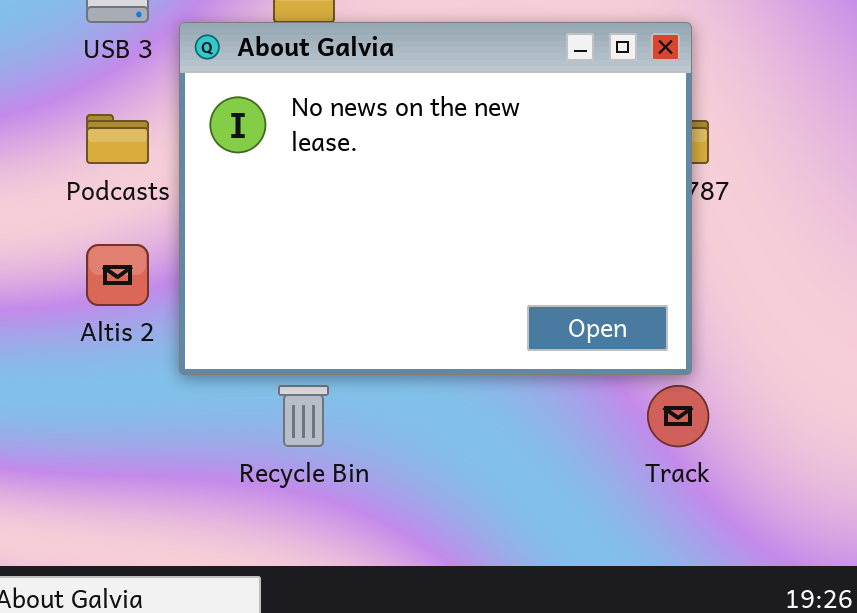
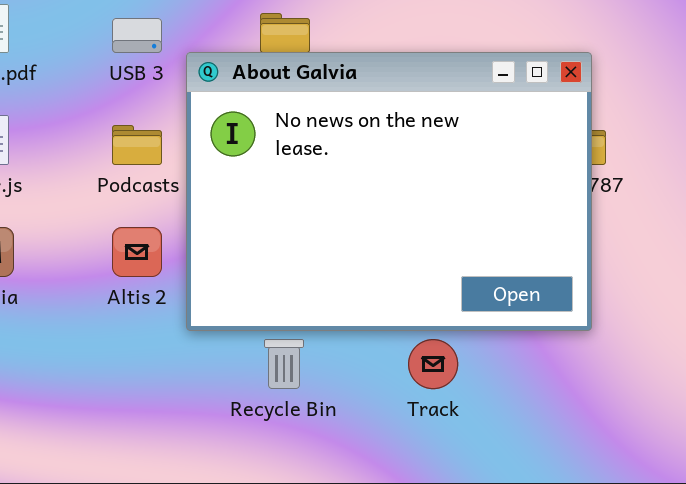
Track: [647,385,709,447] -> [408,339,458,389], moved

